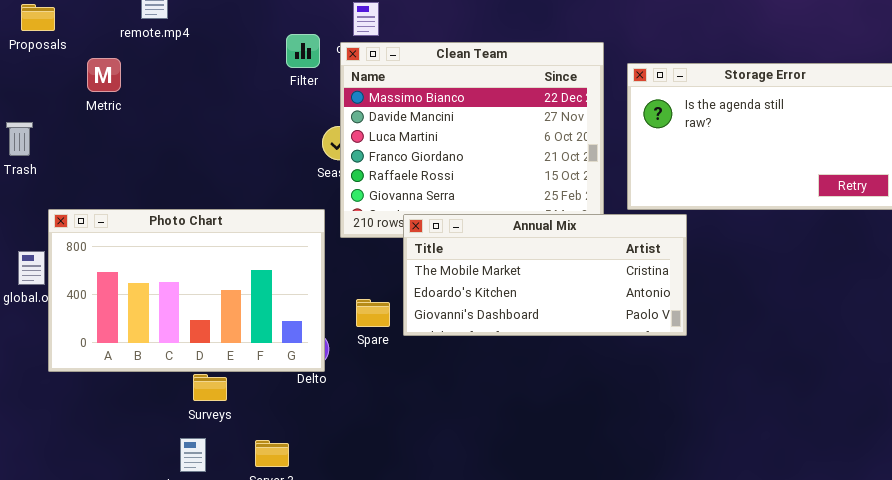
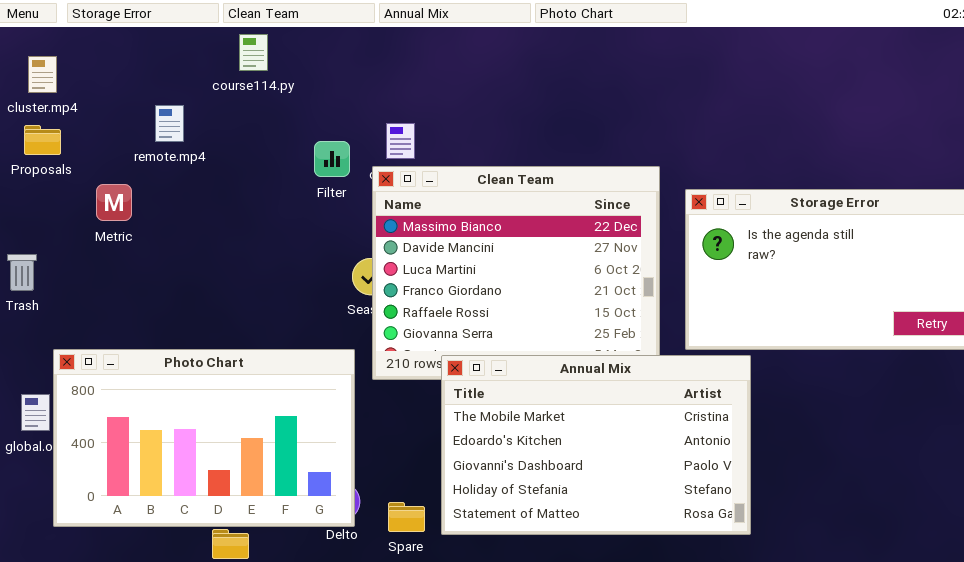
Filter: [286,34,320,68] -> [314,141,350,177], moved
Annual Mix: [403,214,687,336] -> [441,355,751,535], resized
Spare: [356,299,390,327] -> [388,502,425,532], moved

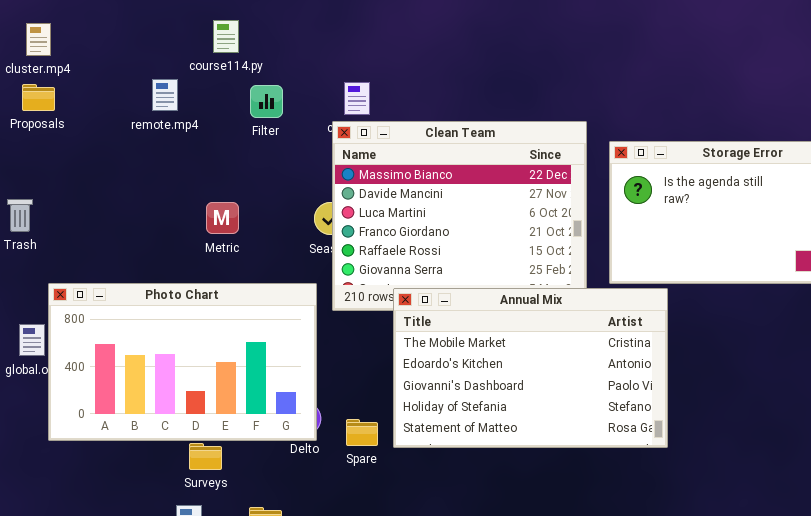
course114.py: [239,34,268,71] -> [213,20,239,53], moved
remote.mp4: [155,105,184,142] -> [152,79,178,111], moved
Filter: [314,141,350,177] -> [250,85,283,118], moved
Metric: [96,184,132,221] -> [206,202,239,234], moved

